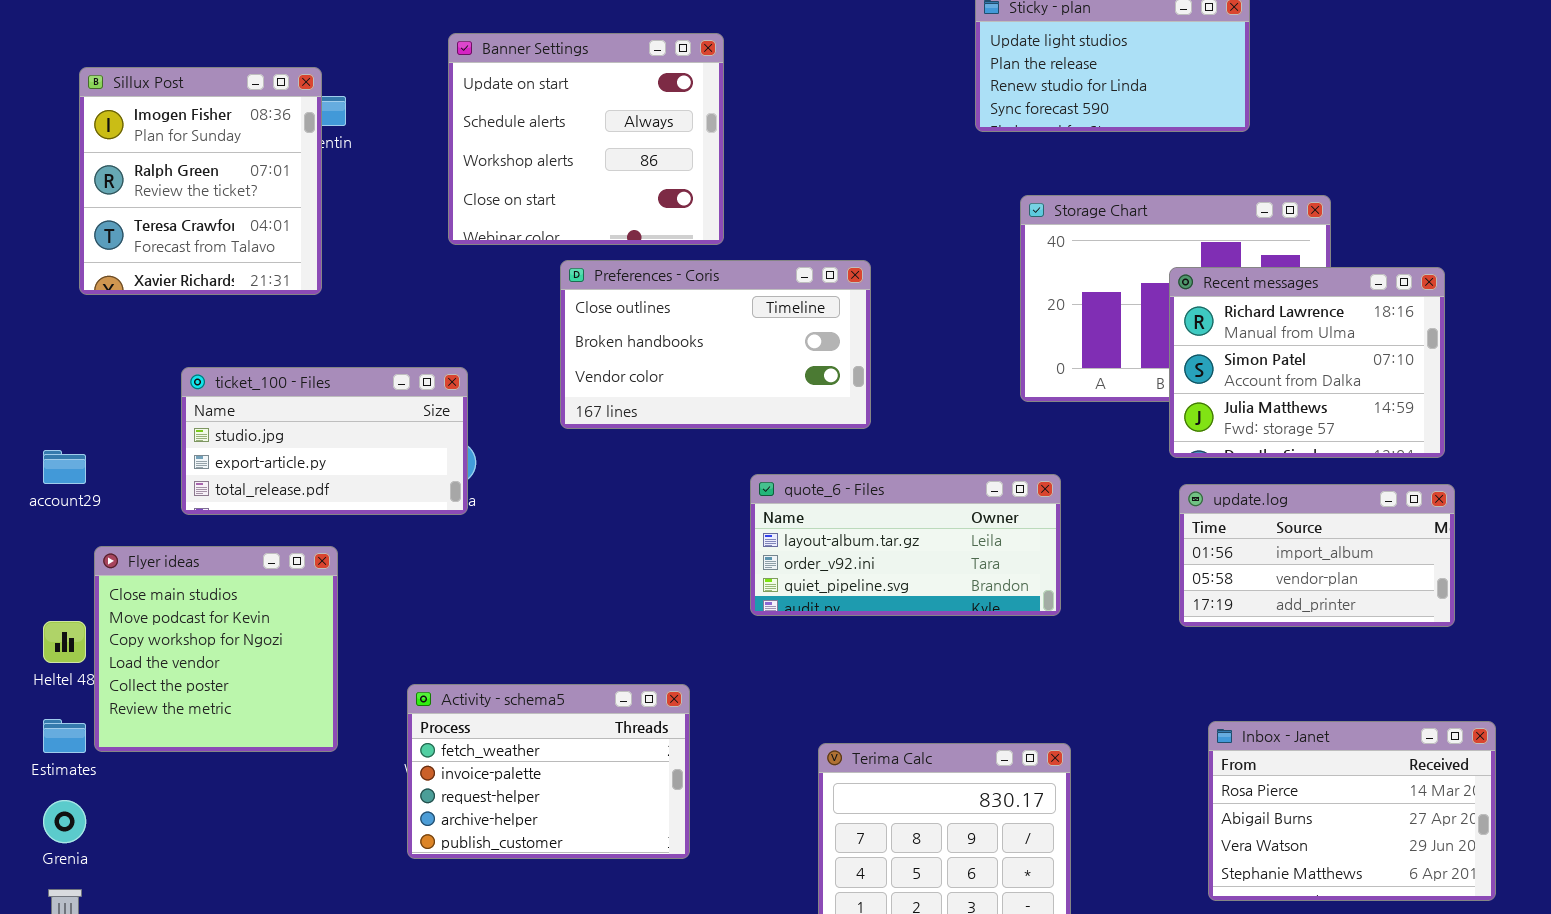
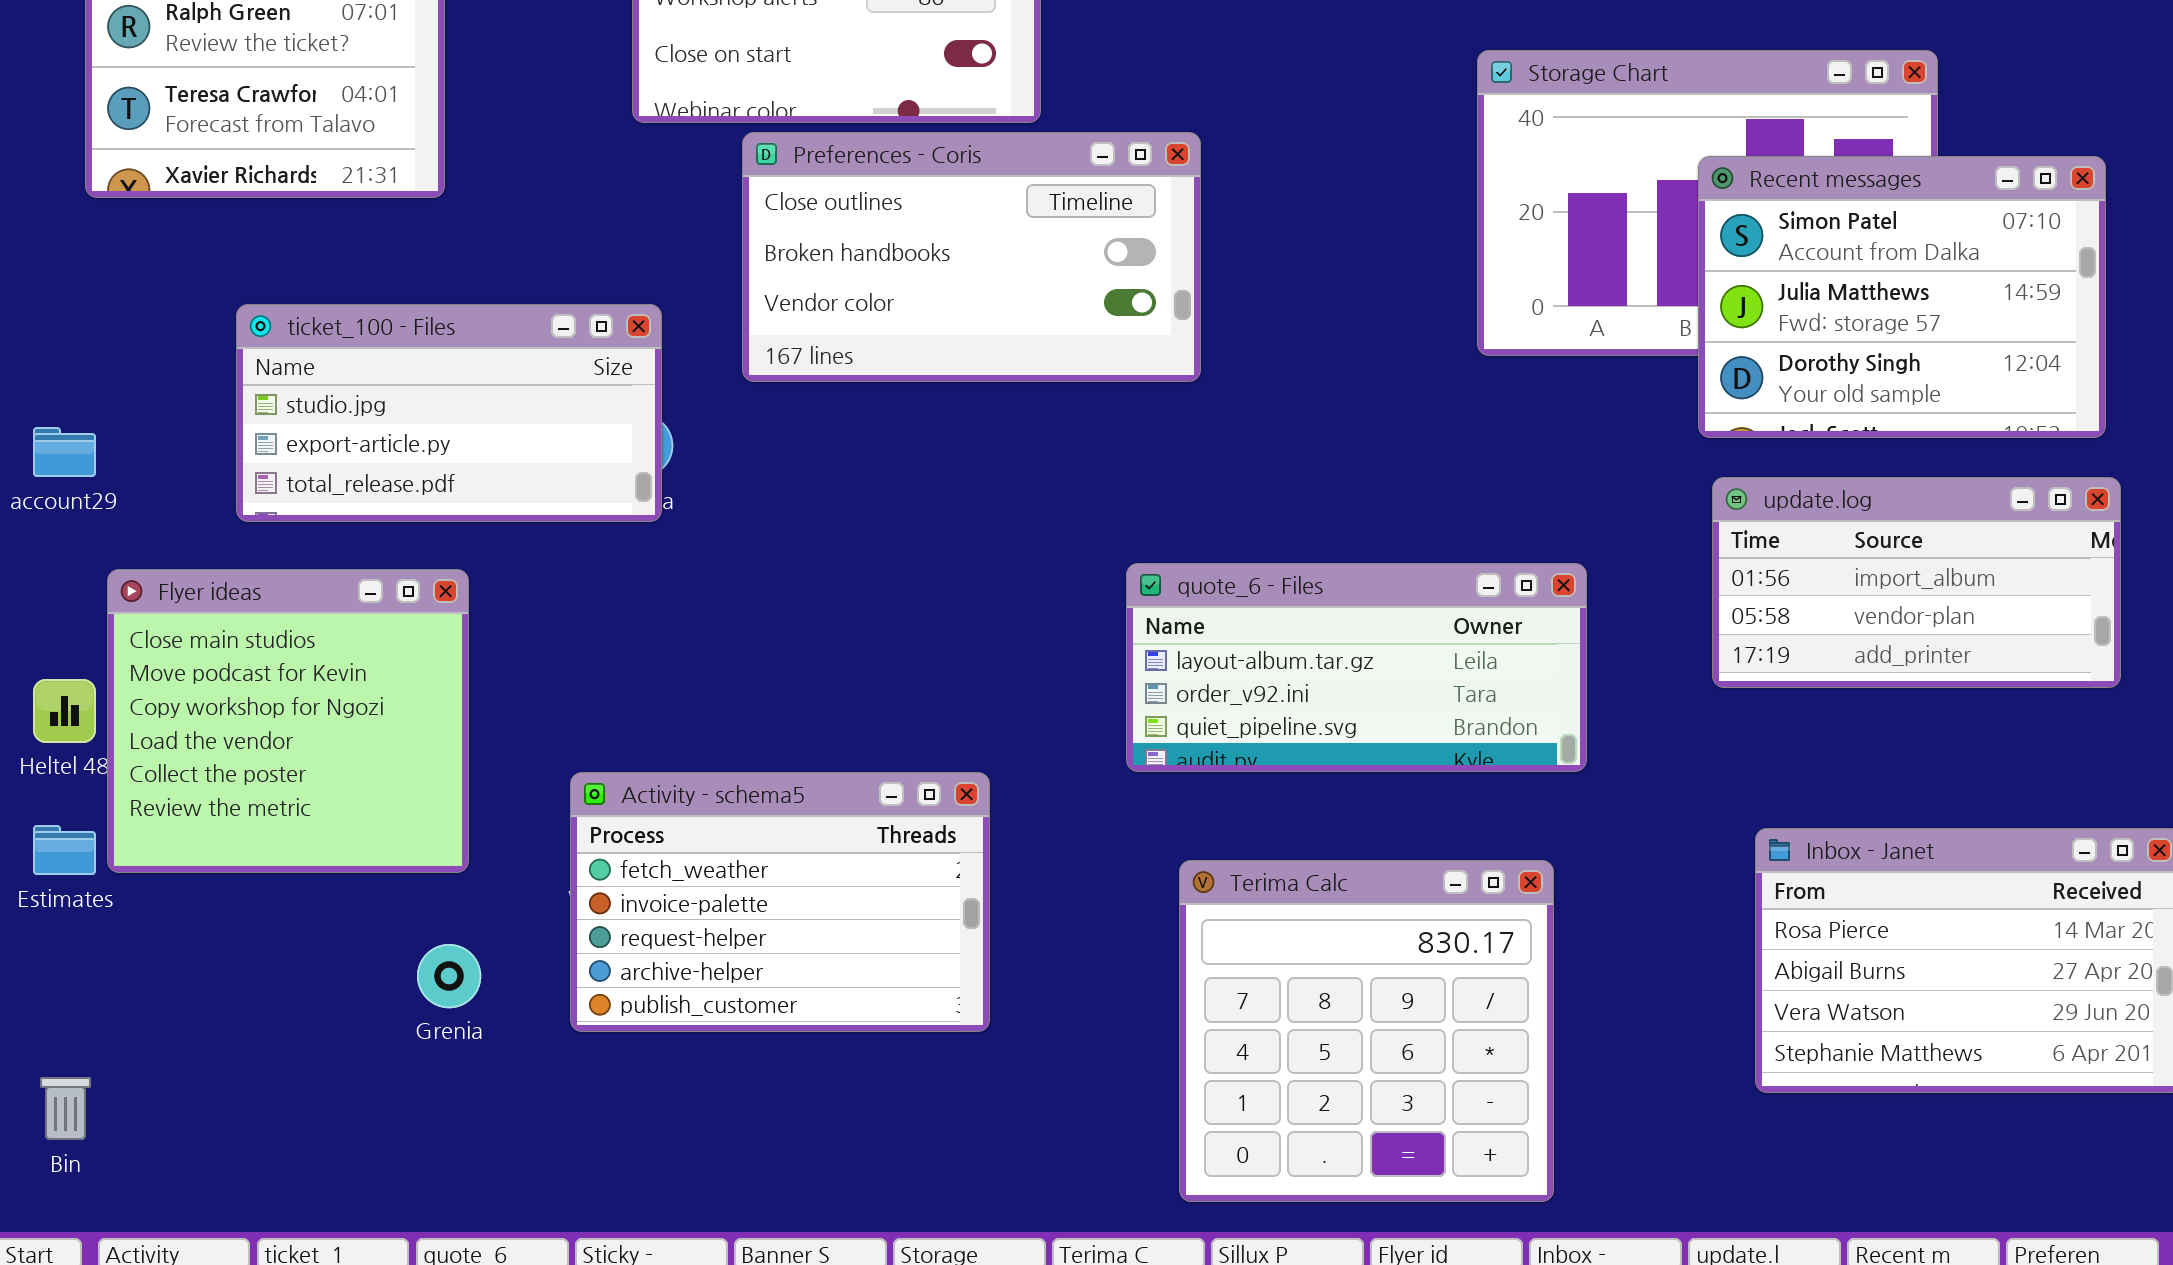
Preferences - Coris: [560,260,871,429] -> [742,132,1201,382], moved
Recent messages: [1169,267,1445,458] -> [1698,156,2106,438], scrolled down 1 row
quote_6 - Files: [750,474,1061,616] -> [1126,563,1587,772], moved
Grenia: [43,800,86,843] -> [417,944,481,1008], moved

